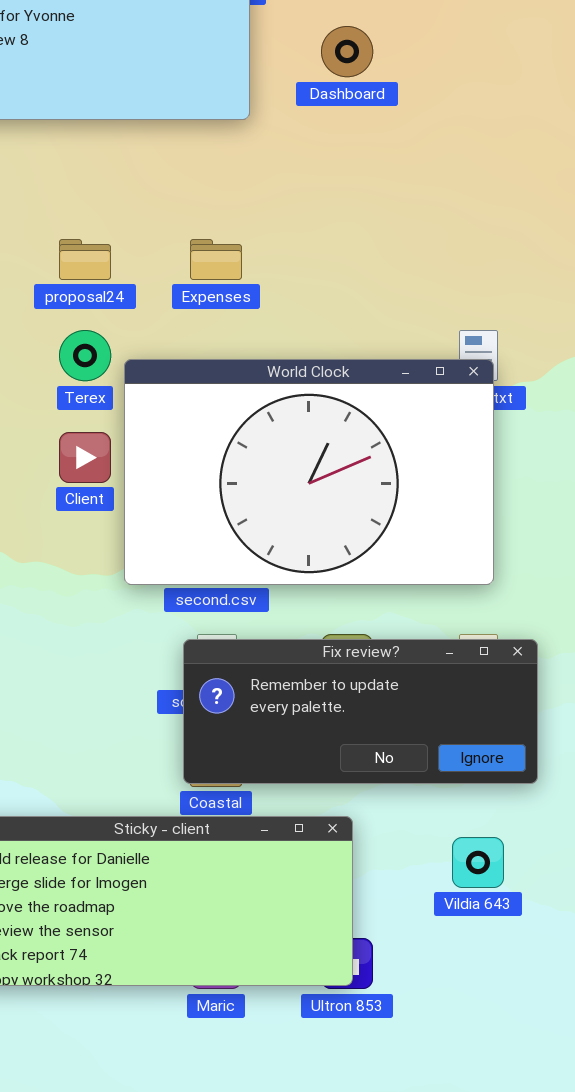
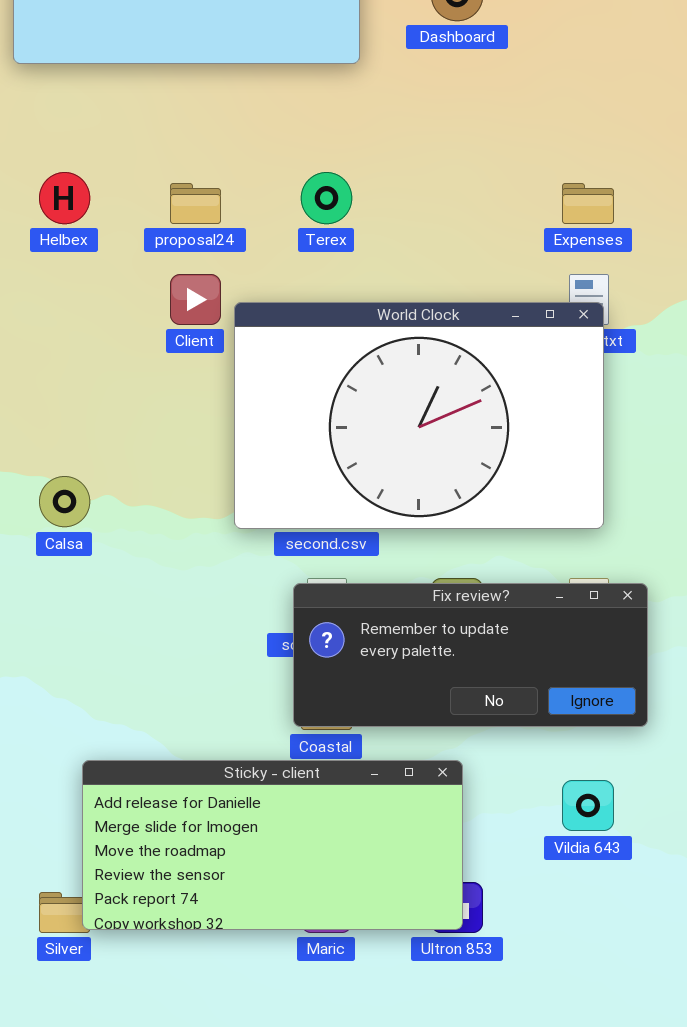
Expenses: [190,239,242,280] -> [562,183,614,224], moved
Terex: [59,330,111,381] -> [301,172,352,224], moved
Client: [59,432,111,483] -> [170,274,221,325], moved

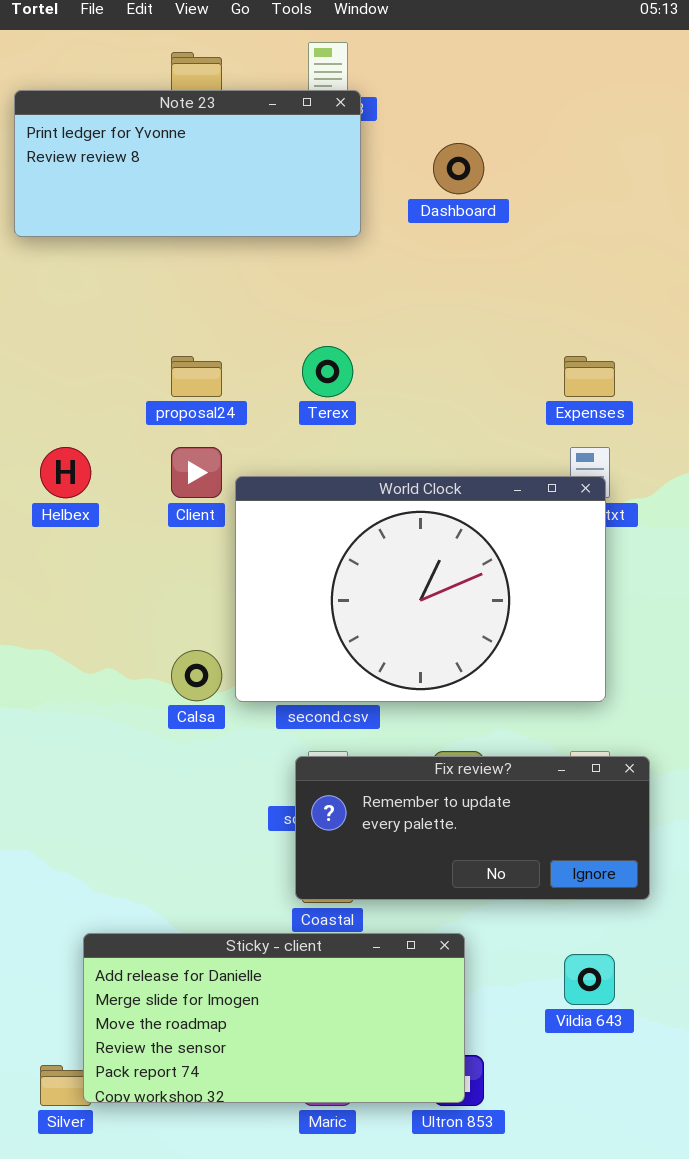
Helbex: [39,172,90,224] -> [40,447,91,498], moved
Calsa: [39,476,90,527] -> [171,650,222,701], moved

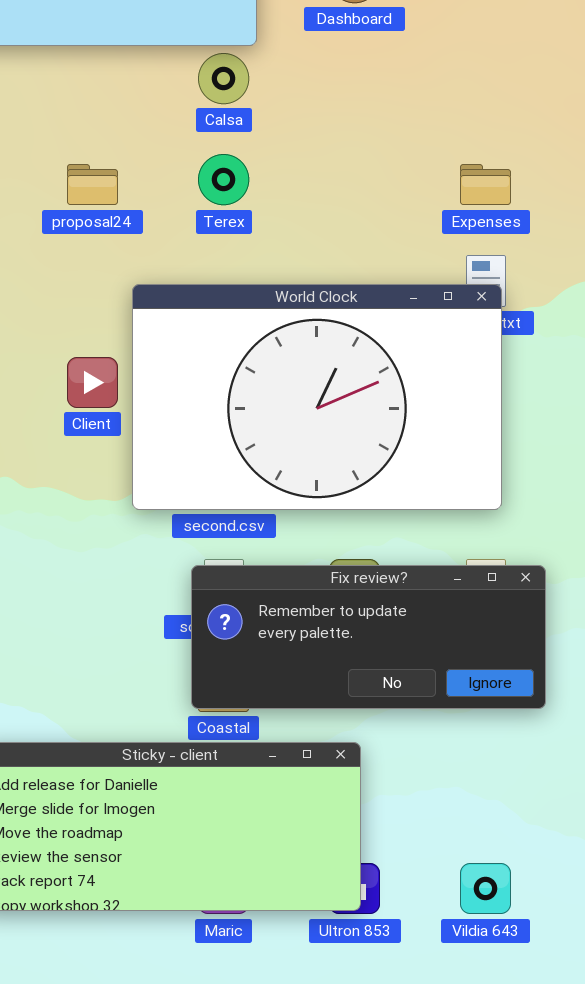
Client: [171,447,222,498] -> [67,357,118,408], moved
Calsa: [171,650,222,701] -> [198,53,249,104], moved
Vildia 643: [564,954,615,1005] -> [460,863,511,914], moved

